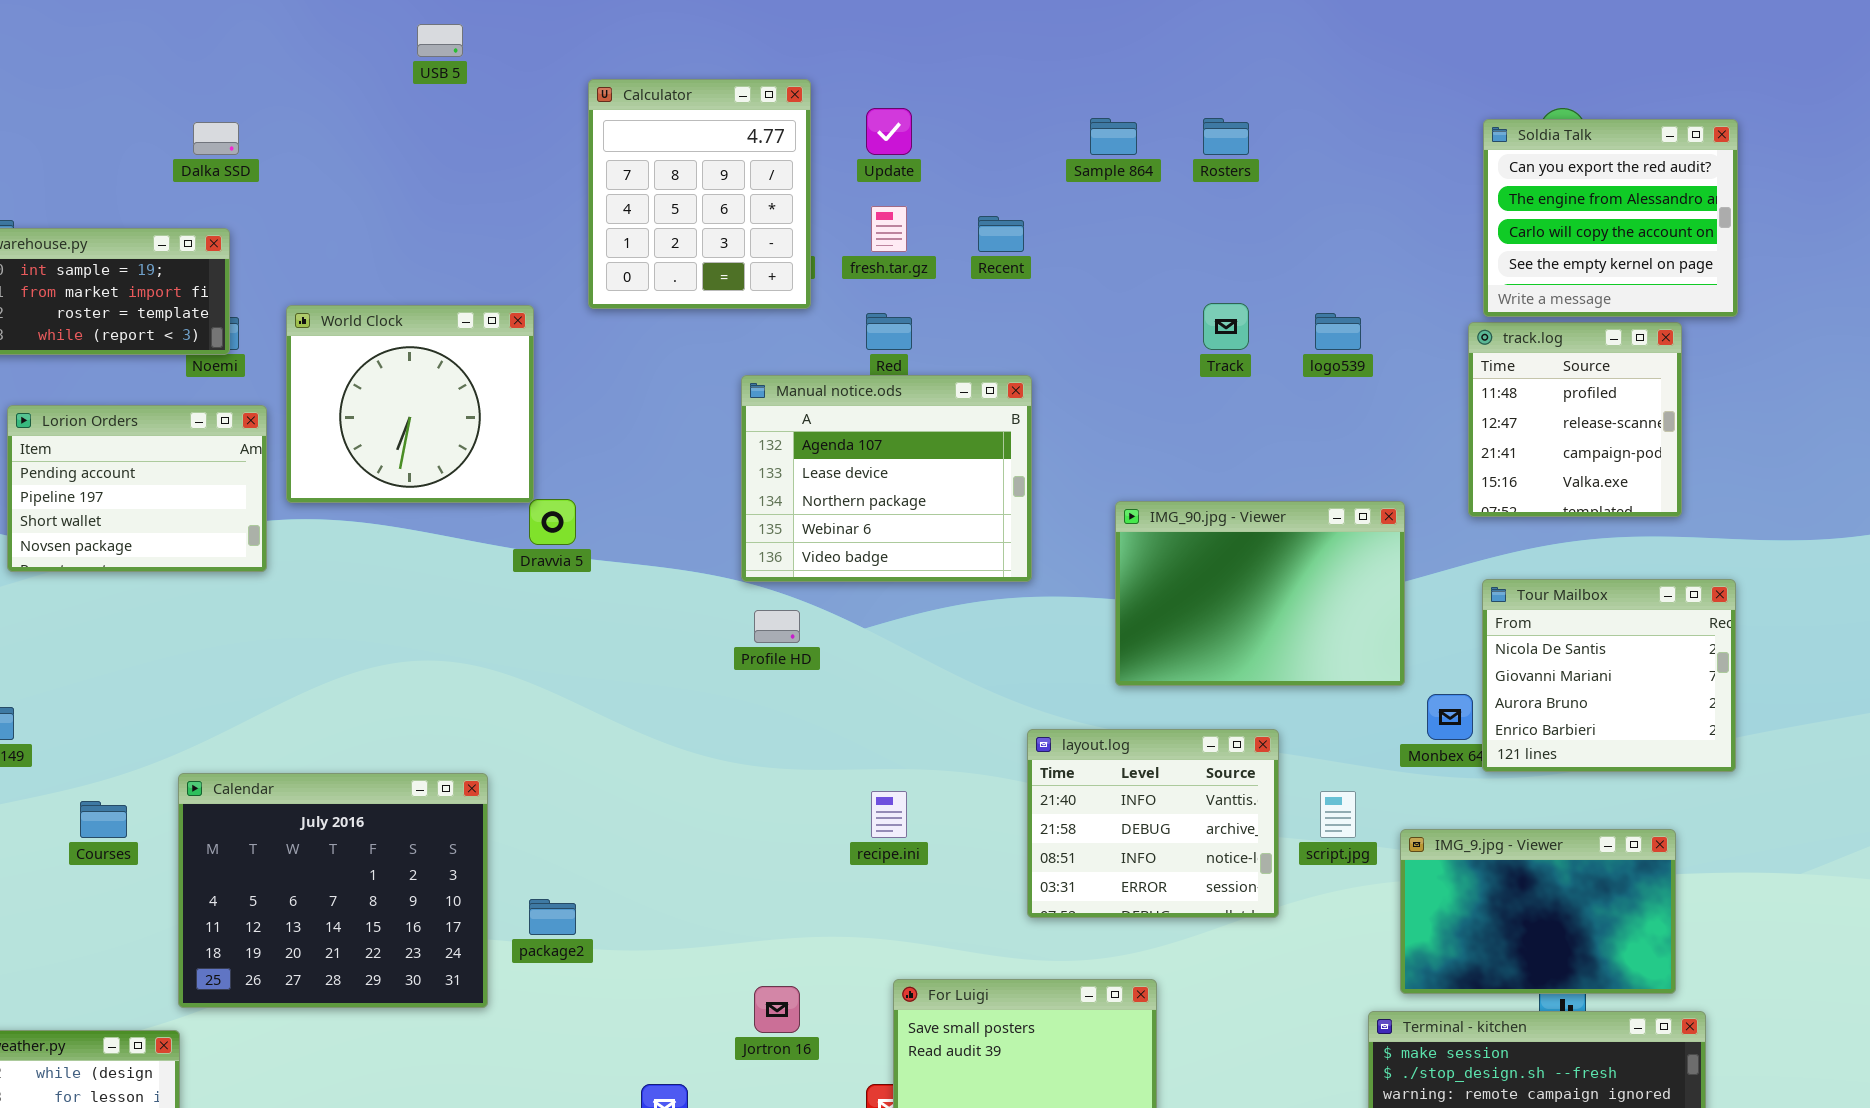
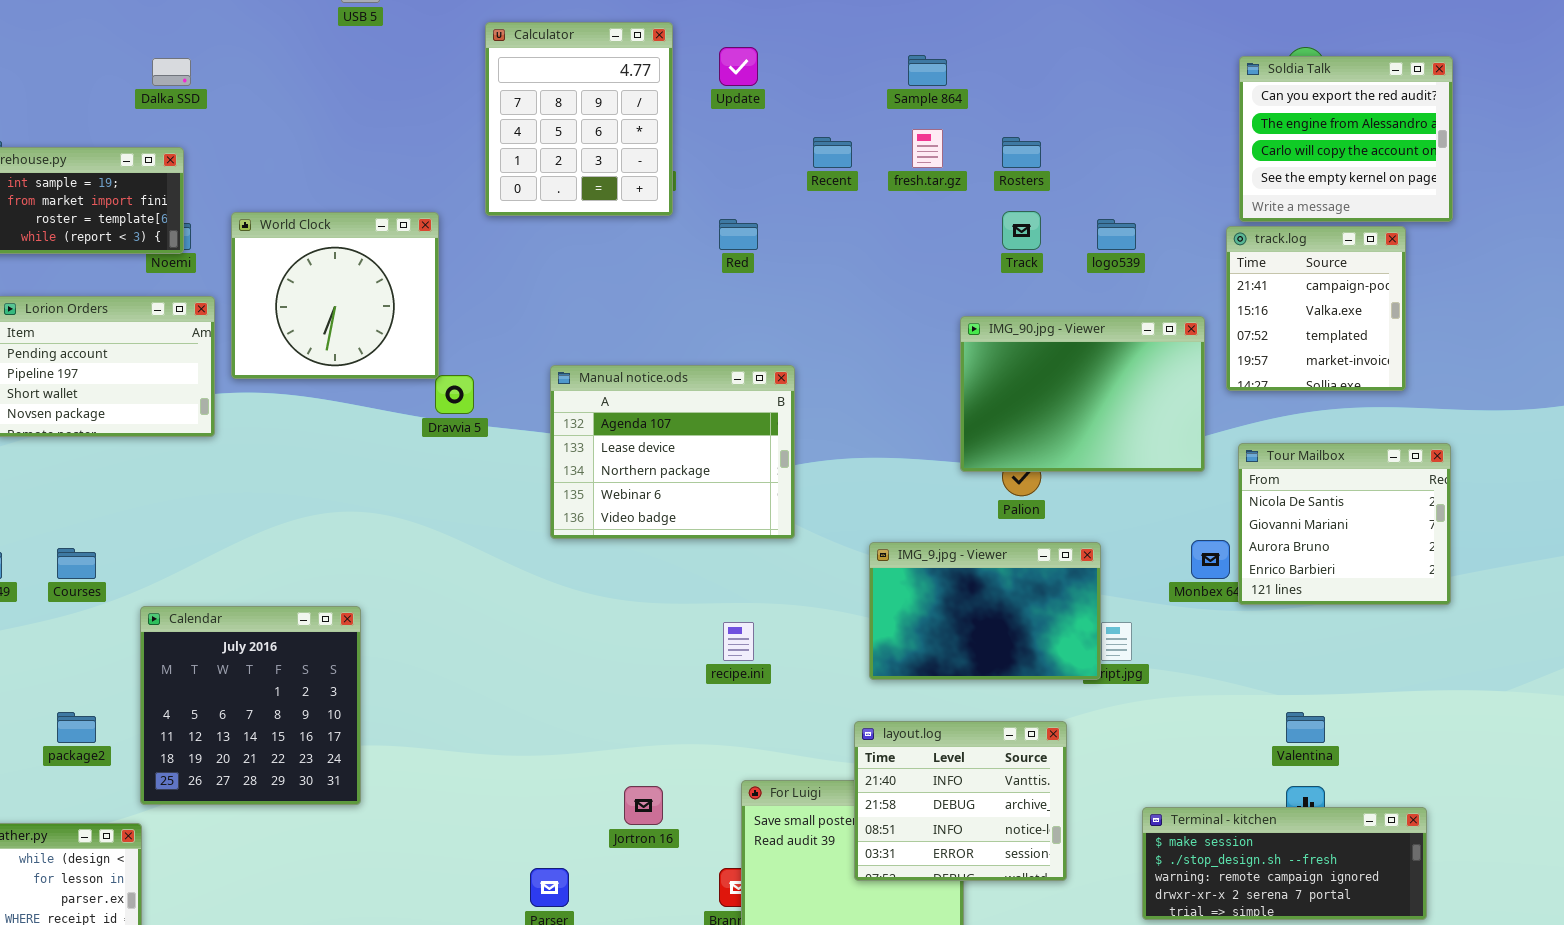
Rosters: [1203,118,1249,155] -> [1002,137,1041,168], moved
fresh.tar.gz: [871,206,907,252] -> [912,129,943,168], moved
track.log: [1468,322,1682,517] -> [1226,226,1406,391], scrolled down 2 rows
Manual notice.ods: [741,375,1032,582] -> [550,365,795,539], moved
IMG_90.jpg - Viewer: [1115,501,1405,686] -> [960,316,1205,472], moved
layout.log: [1027,729,1279,918] -> [854,721,1067,881], moved
Calendar: [178,773,488,1008] -> [140,606,361,805], resized
Courses: [80,801,127,838] -> [57,548,96,579], moved
IMG_9.jpg - Viewer: [1400,829,1676,994] -> [869,542,1101,680], moved
package2: [529,899,576,935] -> [57,712,96,743], moved

